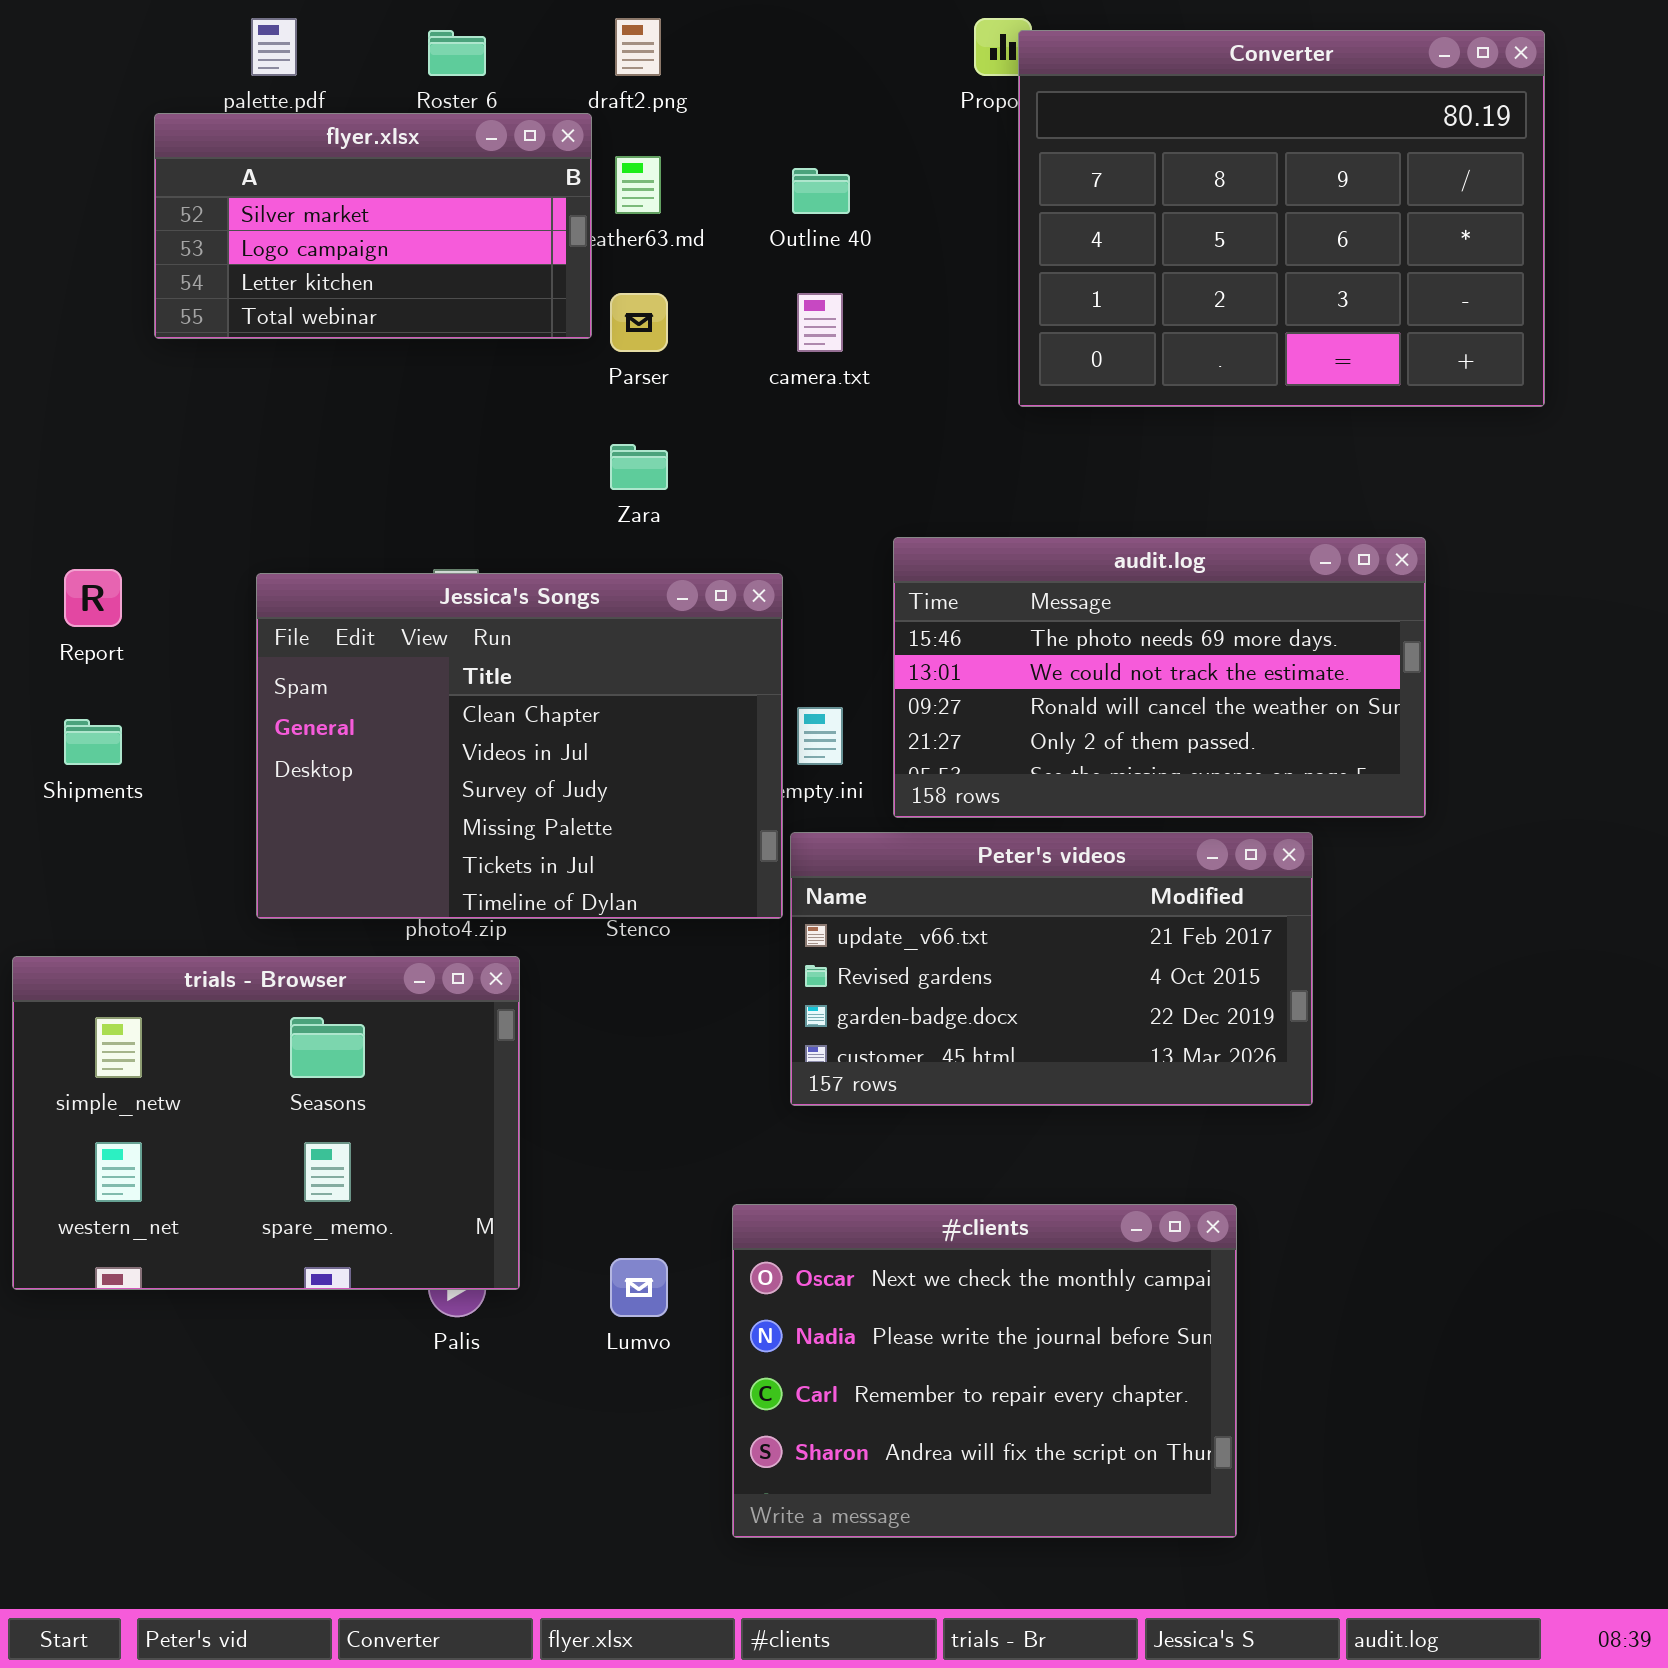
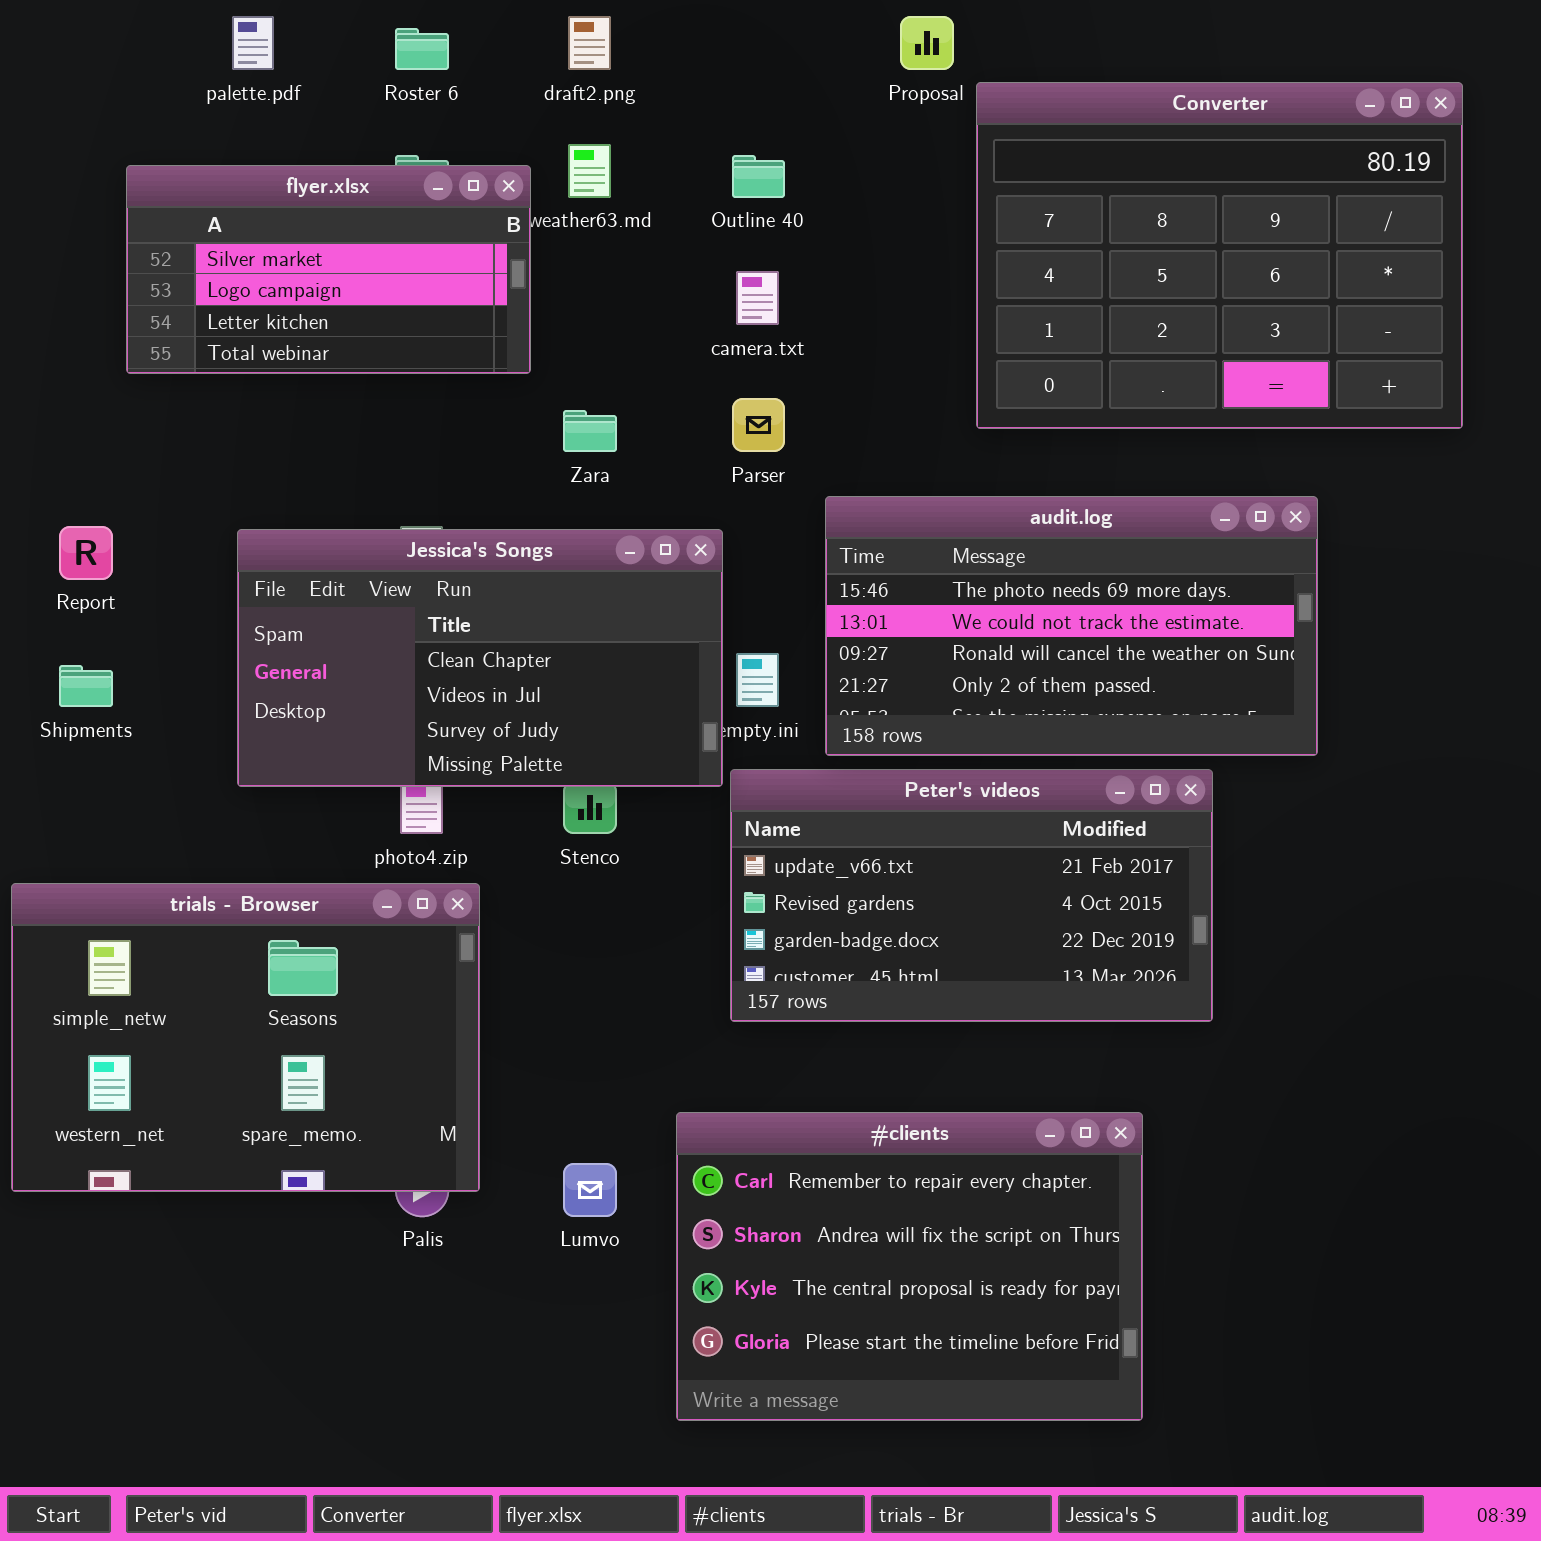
Converter: [1018,30,1545,407] -> [976,82,1463,429], moved
flyer.xlsx: [154,113,592,339] -> [126,165,531,374], moved
Parser: [610,293,668,352] -> [732,398,785,452], moved
Jessica's Songs: [256,573,783,919] -> [237,529,723,787], resized
#clients: [732,1204,1237,1538] -> [676,1112,1143,1421], scrolled down 2 rows

